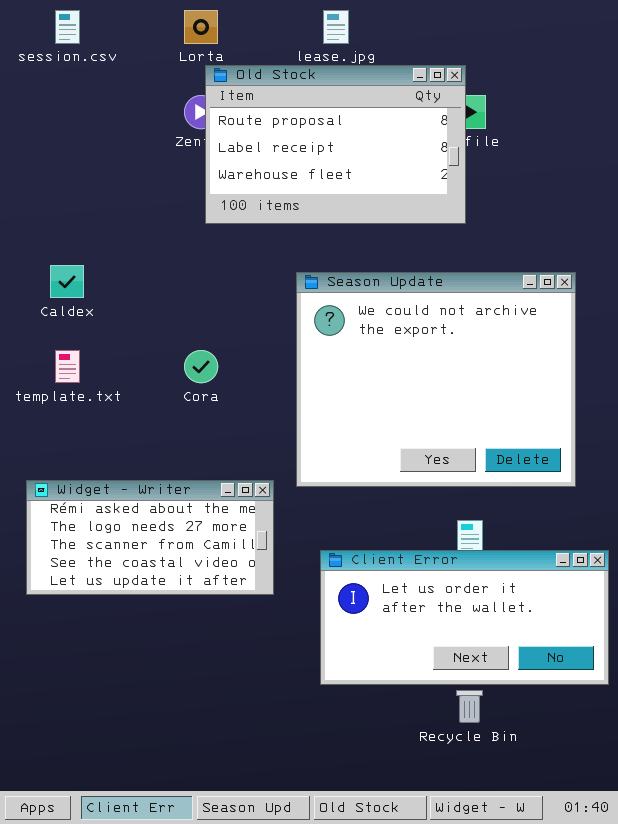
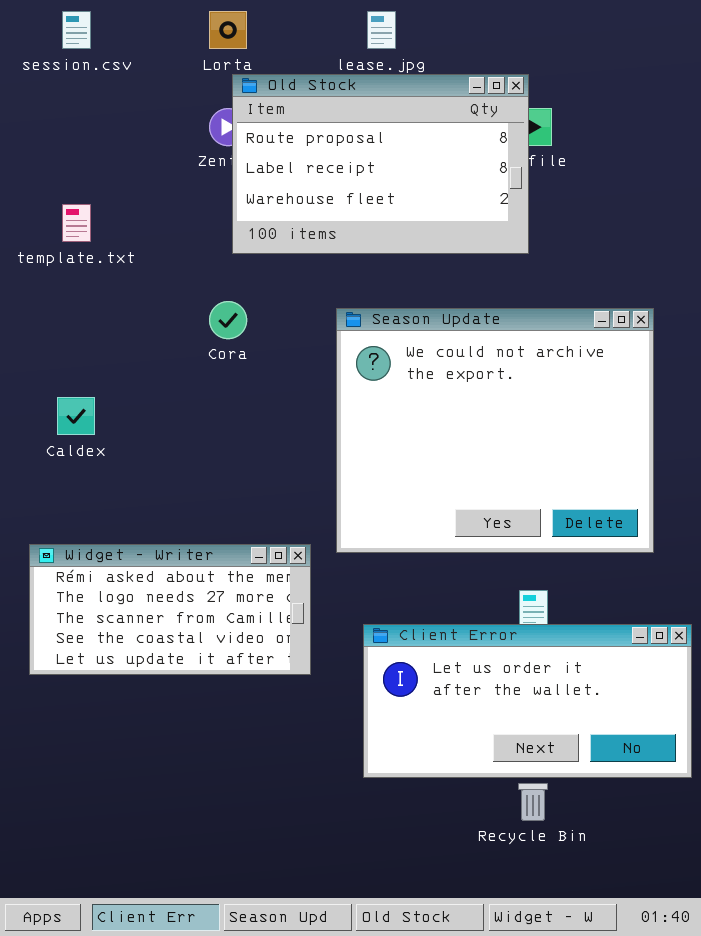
Caldex: [50,265,84,298] -> [57,397,95,435], moved
template.txt: [55,350,80,383] -> [62,204,91,242], moved
Cora: [184,350,218,383] -> [209,301,247,339], moved

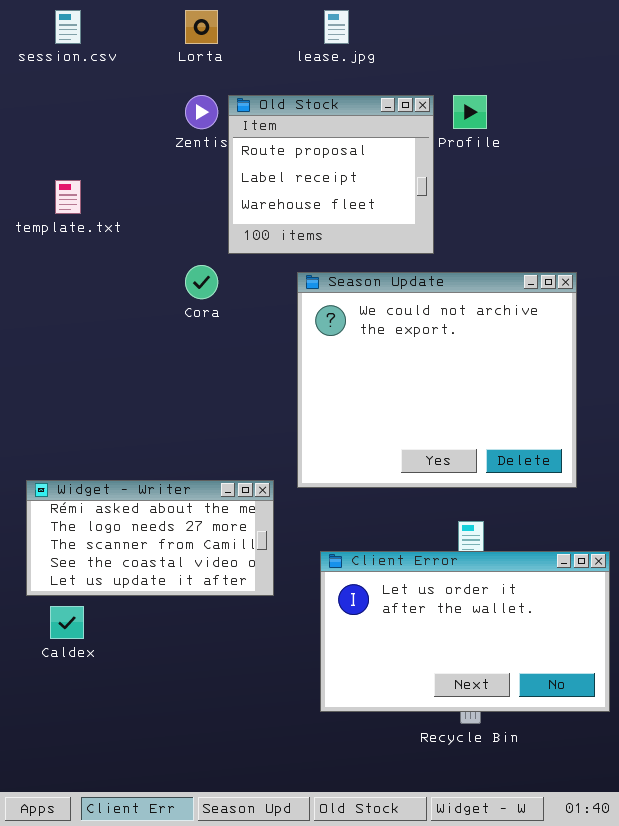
Old Stock: [232,74,529,254] -> [228,95,434,254], moved, resized
Caldex: [57,397,95,435] -> [50,606,84,639], moved
Client Error: [363,624,692,778] -> [320,551,610,712], resized

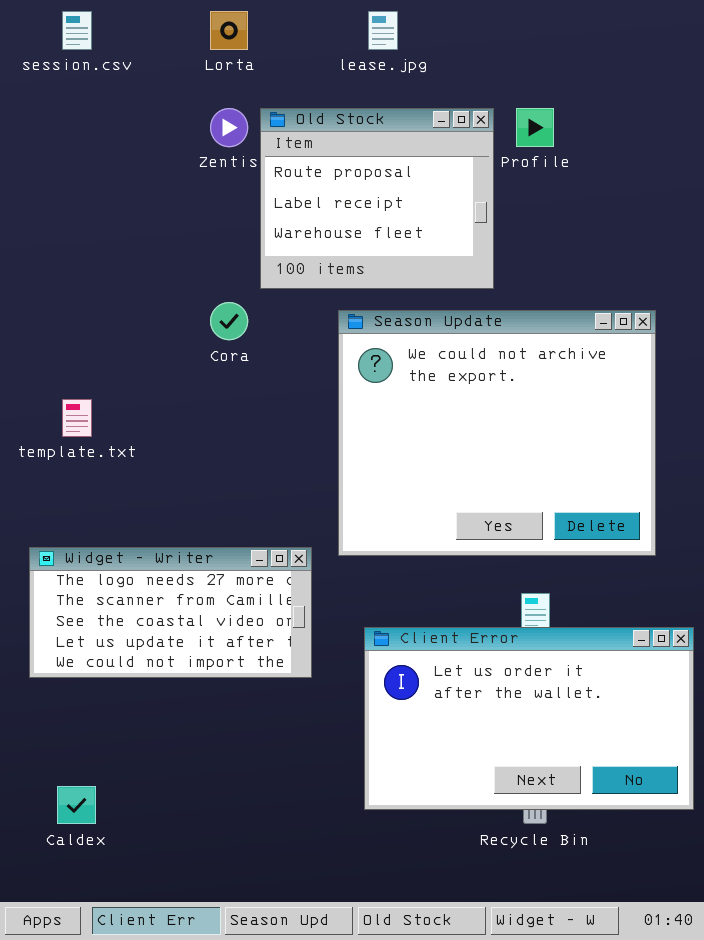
template.txt: [55,180,81,214] -> [62,399,92,437], moved
Widget - Writer: [26,480,274,596] -> [29,547,312,678], scrolled down 1 row
Caldex: [50,606,84,639] -> [57,786,96,824], moved

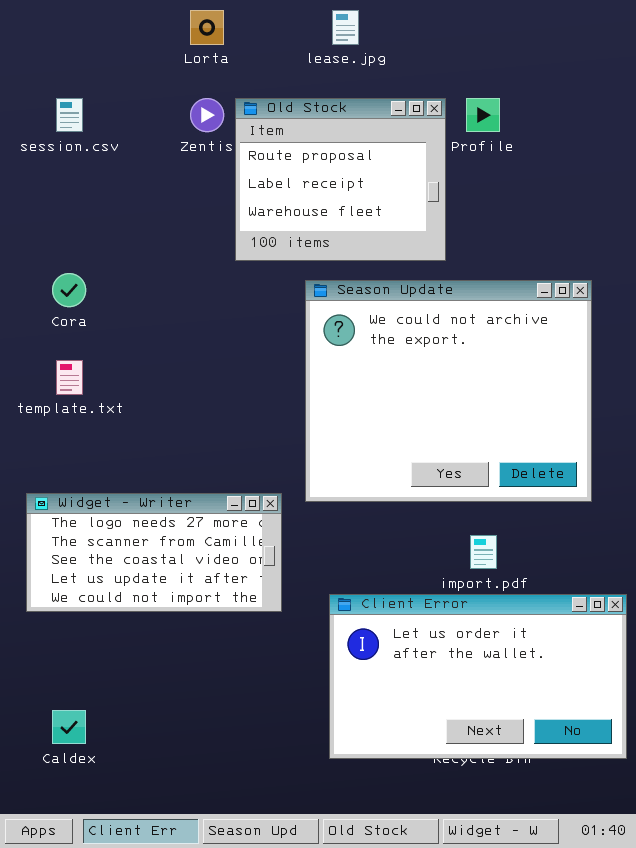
session.csv: [62,11,92,50] -> [56,98,83,132], moved
Cora: [210,302,248,340] -> [52,273,86,307], moved
Client Error: [364,627,694,810] -> [329,594,627,759], moved

